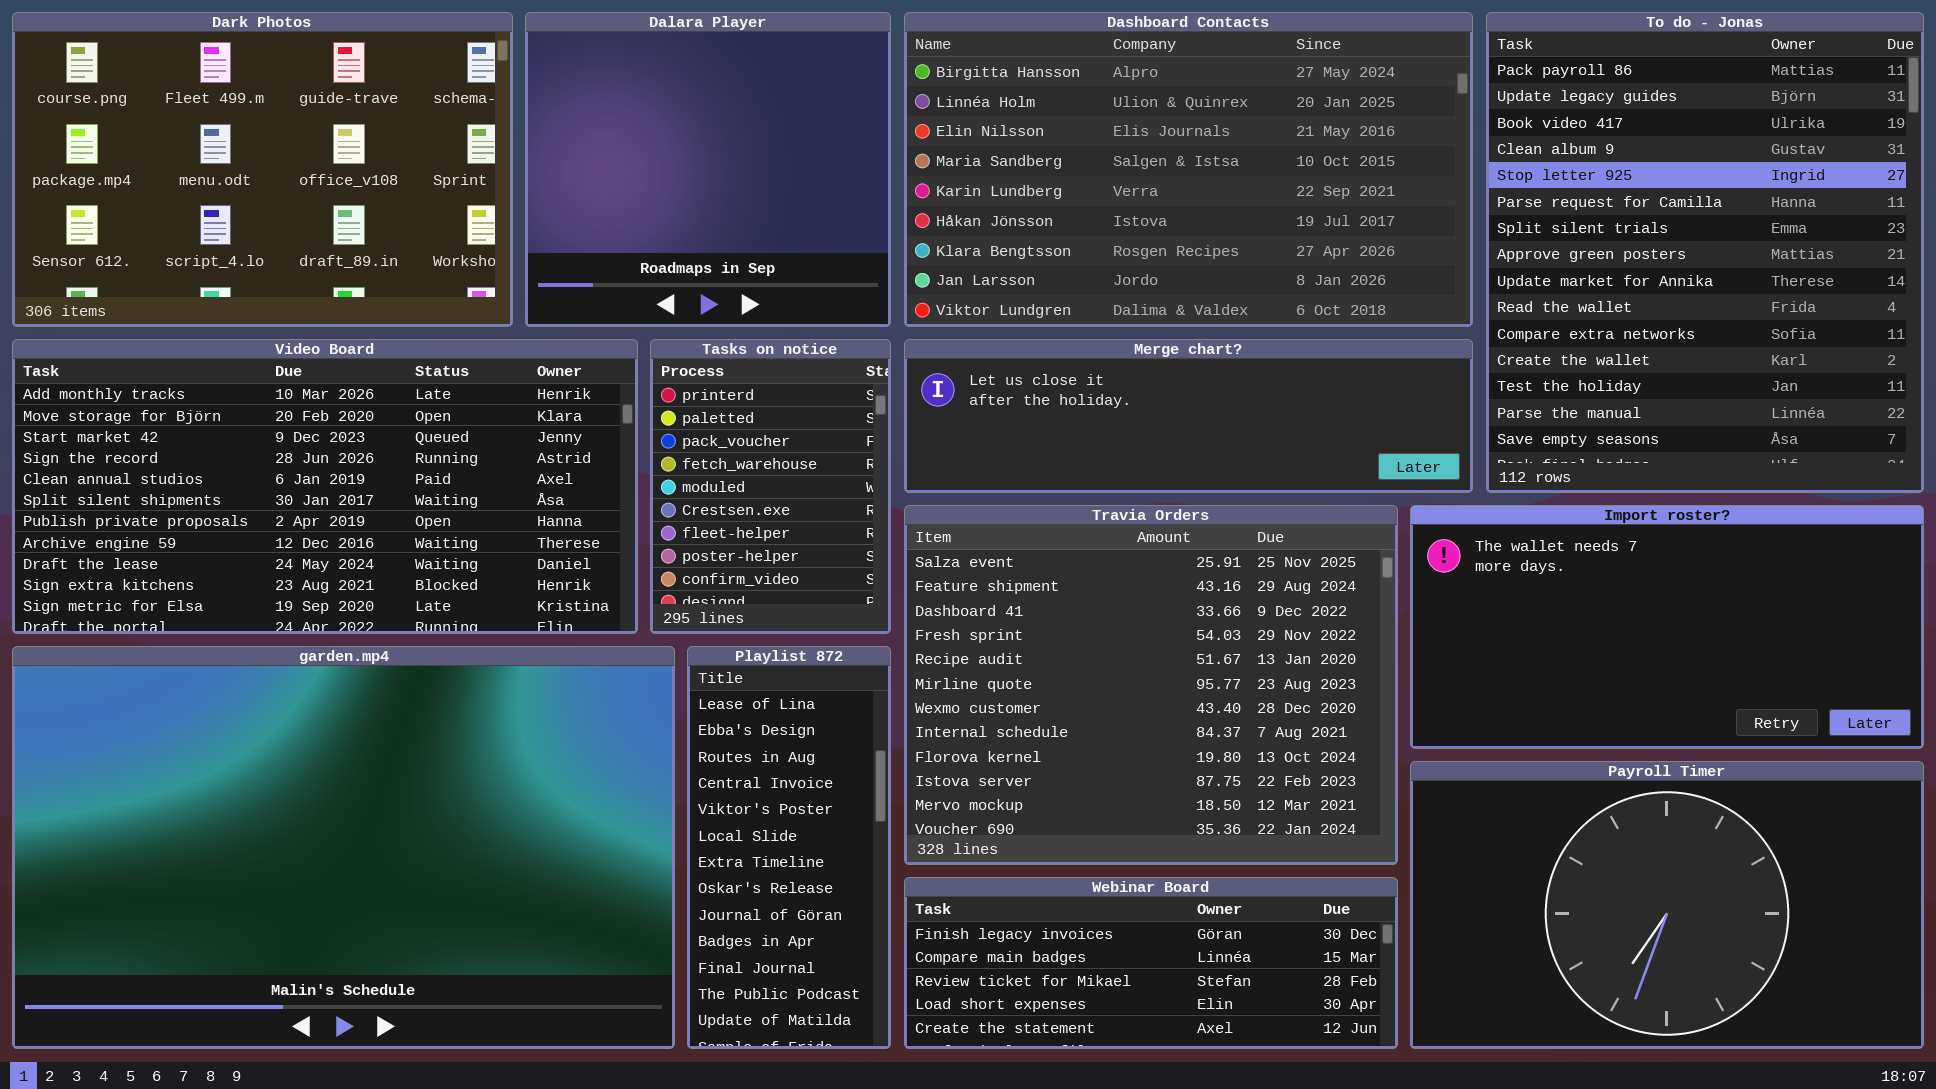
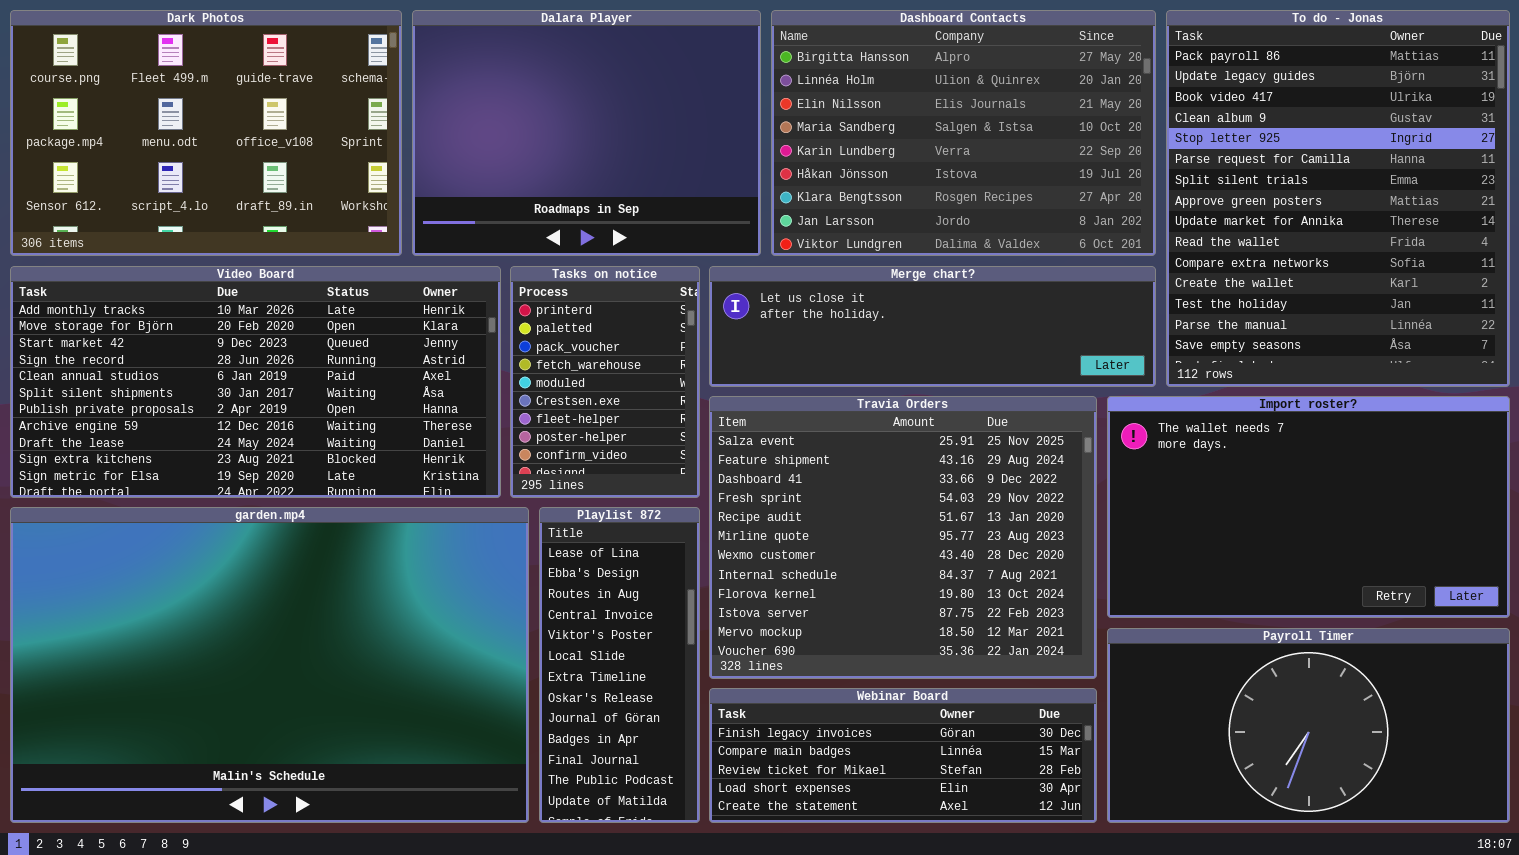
Dalara Player: [525,12,891,327] -> [412,10,761,256], resized
Dashboard Contacts: [904,12,1473,327] -> [771,10,1156,256], resized
Import roster?: [1410,505,1924,749] -> [1107,396,1510,618], resized
Payroll Timer: [1410,761,1924,1049] -> [1107,628,1510,823], resized

